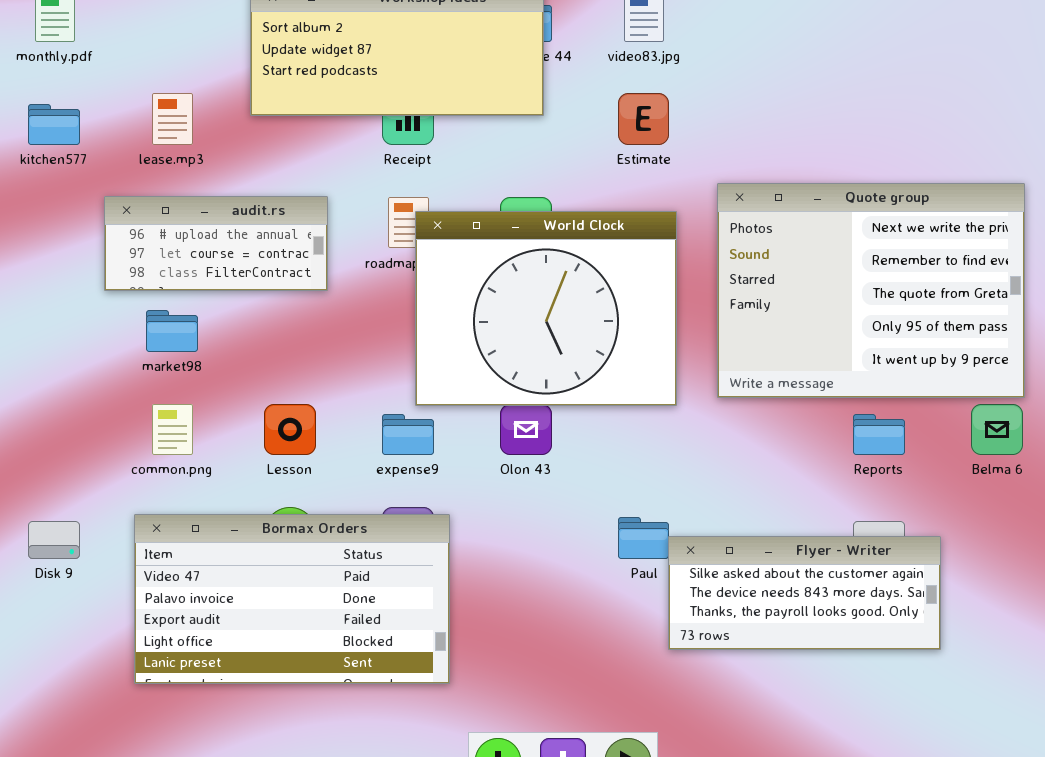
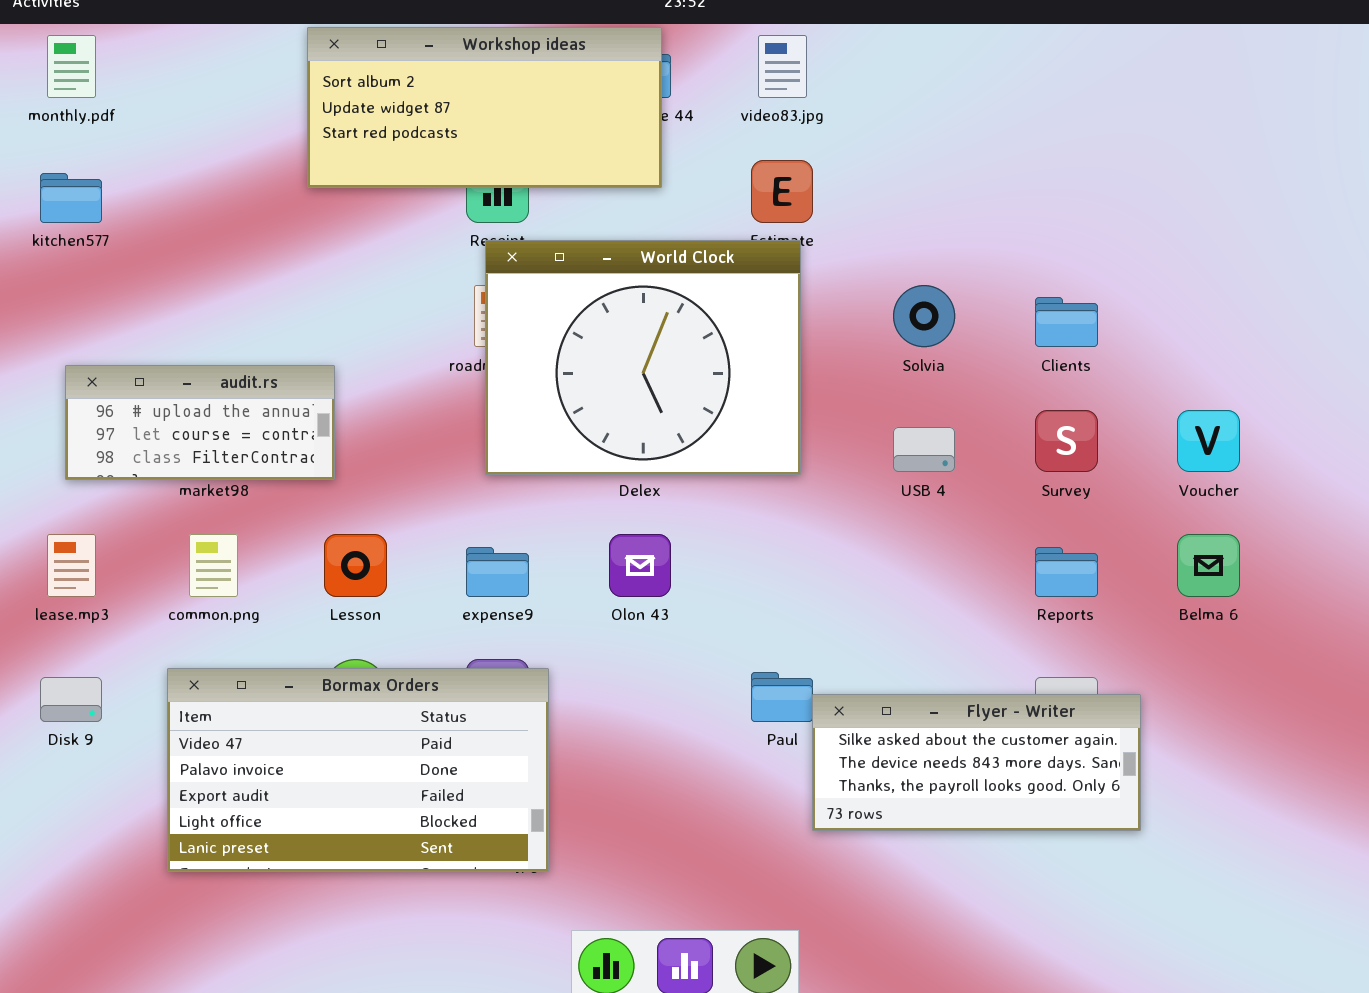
lease.mp3: [152,93,193,145] -> [47,534,96,597], moved
Quote group: [717,183,1025,398] -> none, closed
audit.rs: [104,196,328,291] -> [65,365,335,480], moved
World Clock: [415,211,677,406] -> [485,240,801,475], moved

